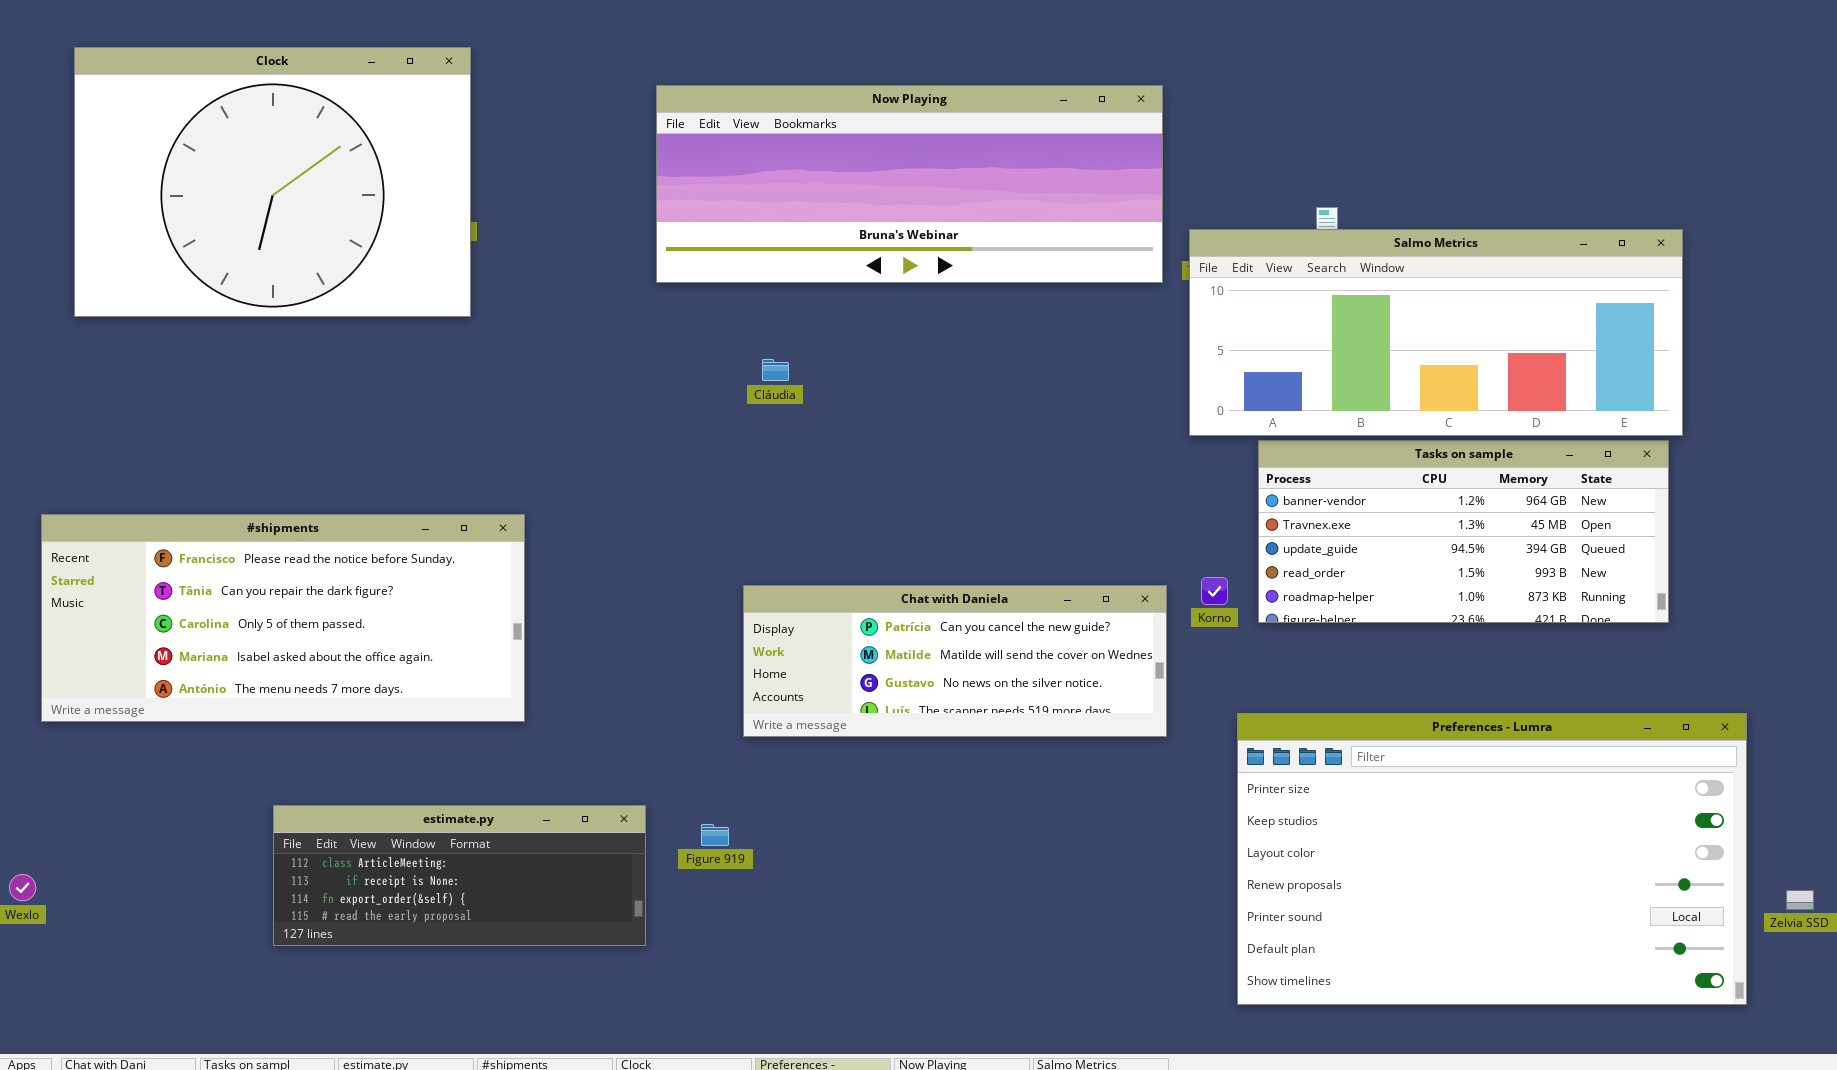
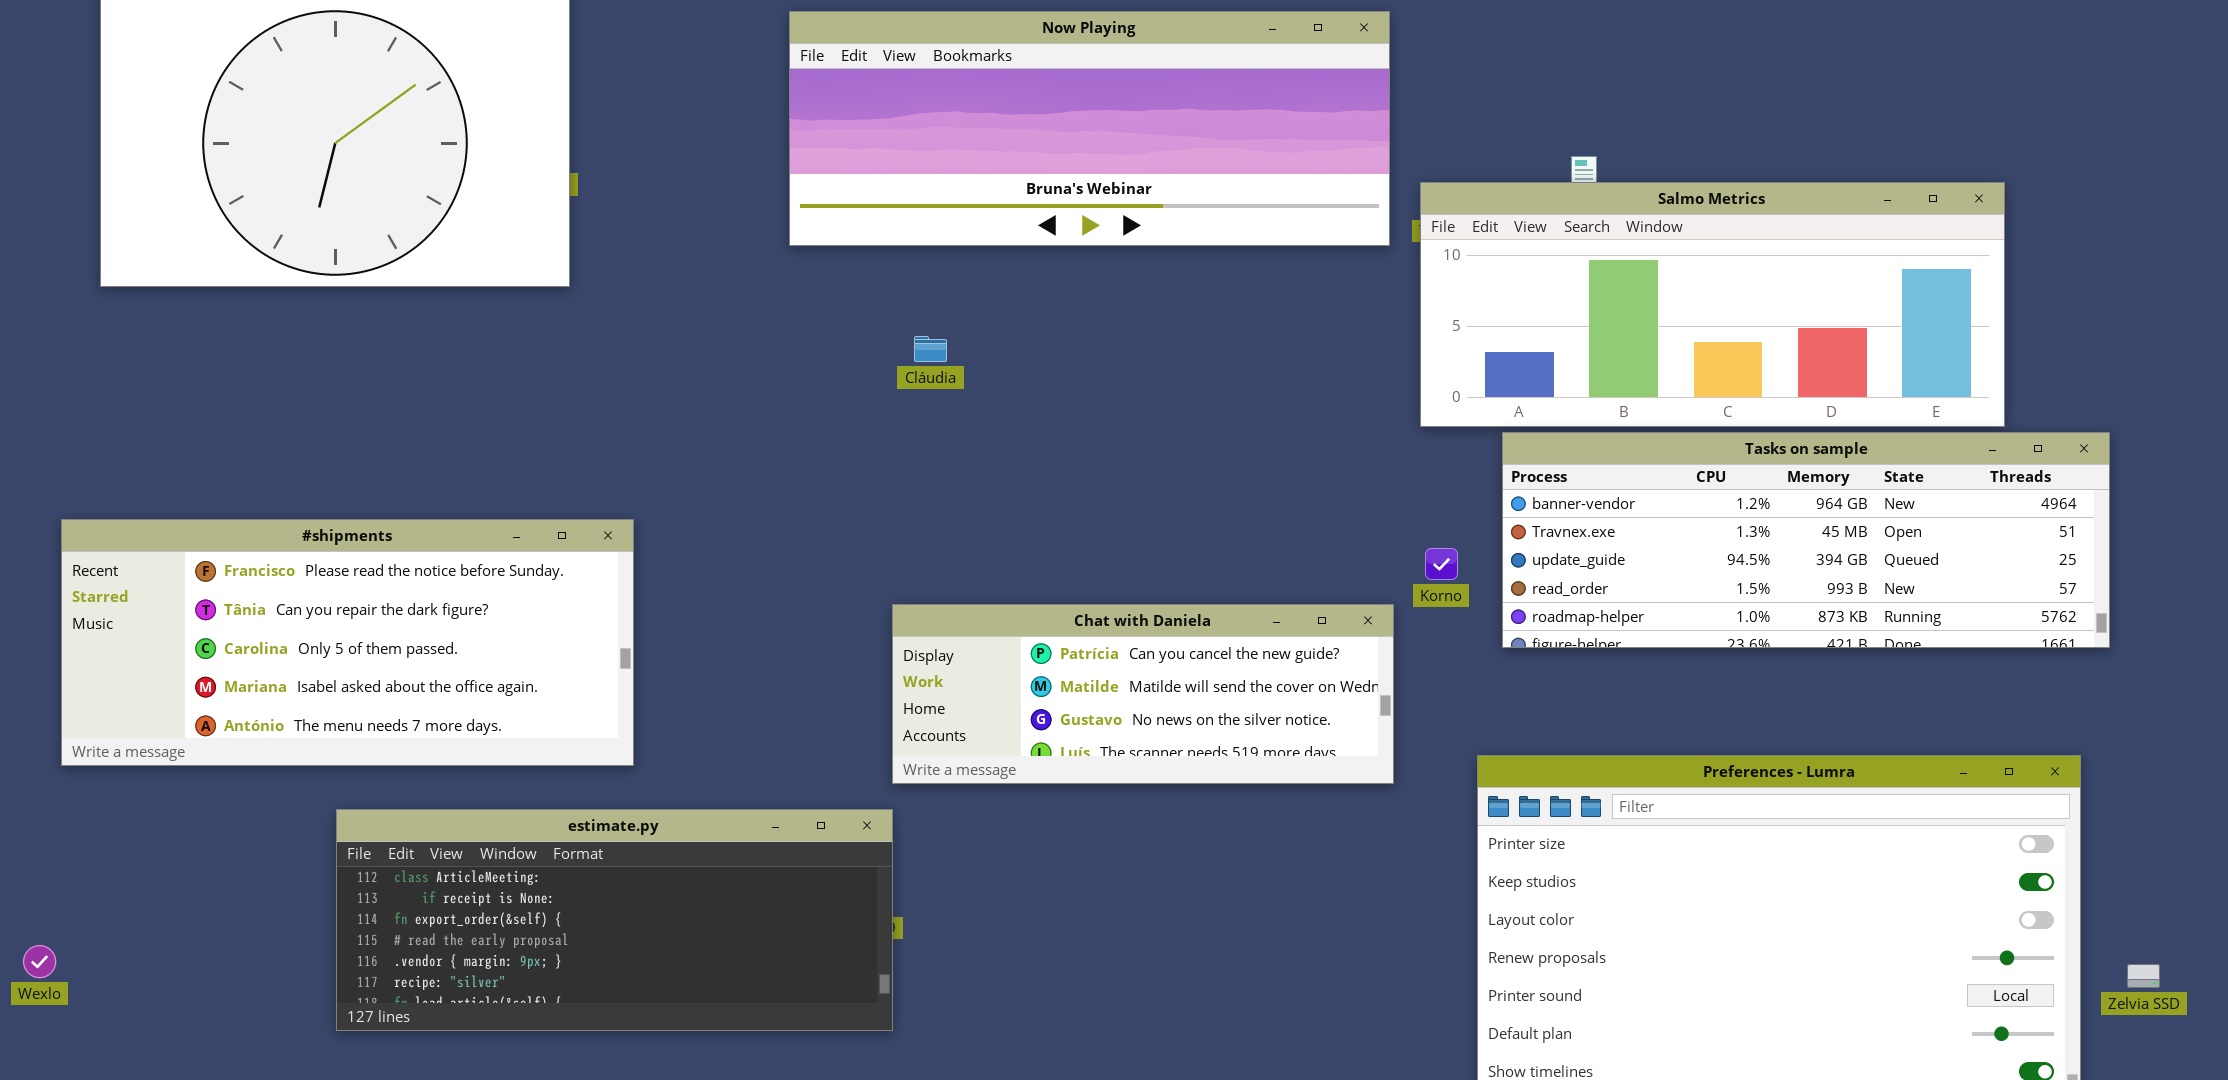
Tasks on sample: [1258,440,1669,623] -> [1502,432,2110,648], resized
Korno: [1201,577,1228,605] -> [1425,548,1458,580], moved
estimate.py: [273,805,646,946] -> [336,809,893,1031], resized

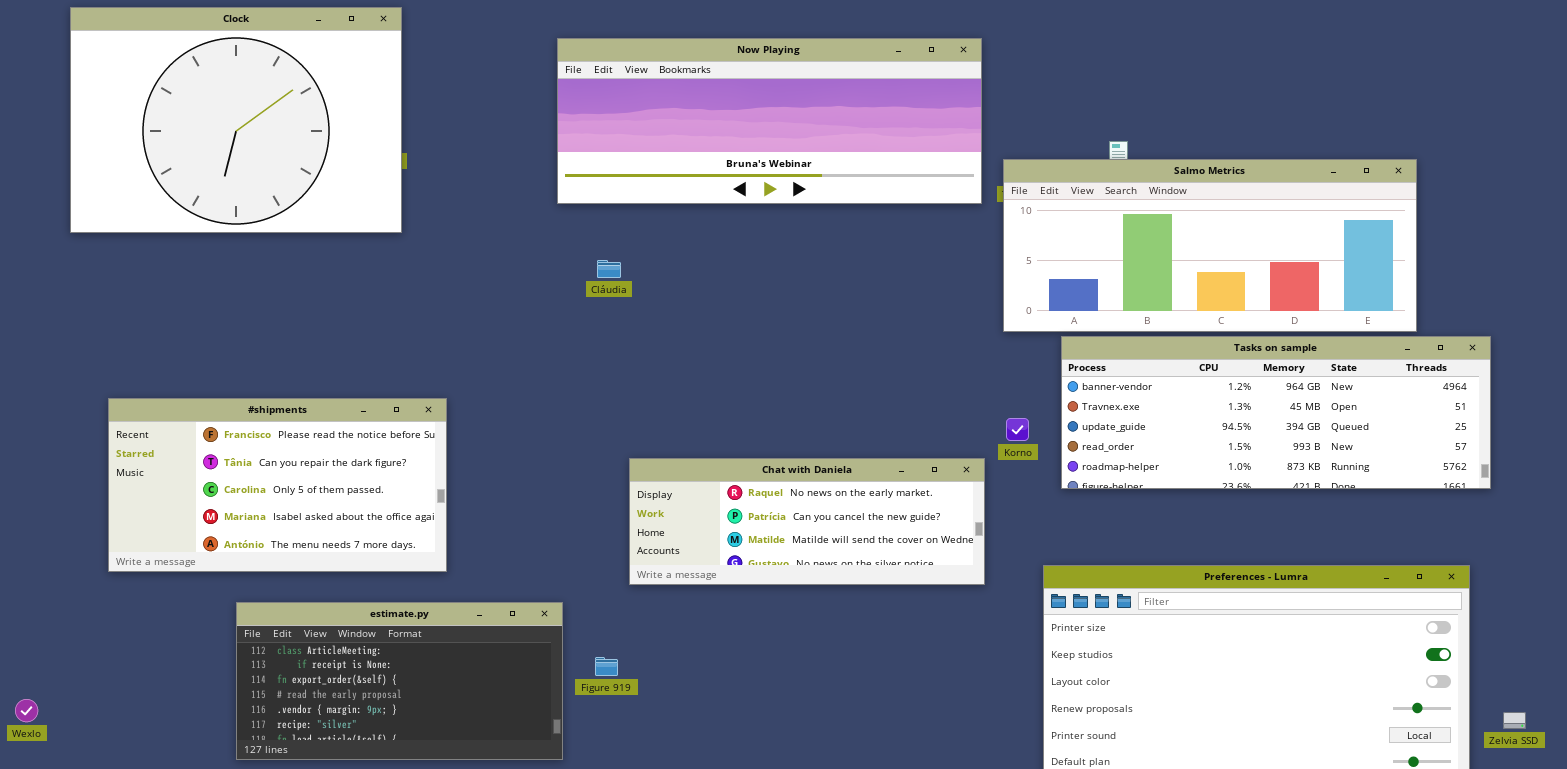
Cláudia: [914,336,947,362] -> [597,260,621,278], moved
#shipments: [61,519,634,766] -> [108,398,447,572], resized
Chat with Daniela: [892,604,1394,784] -> [629,458,985,585], scrolled up 1 row
estimate.py: [336,809,893,1031] -> [236,602,563,760], resized

